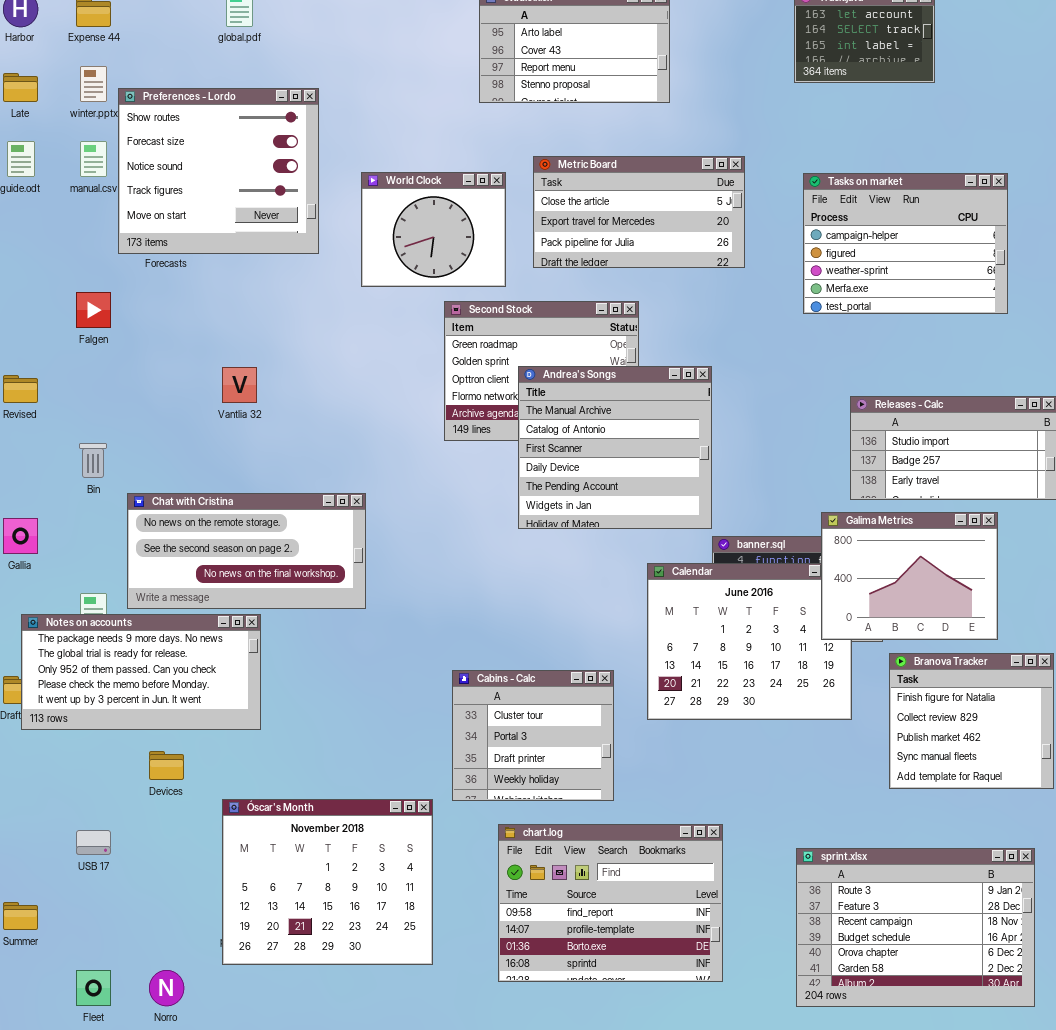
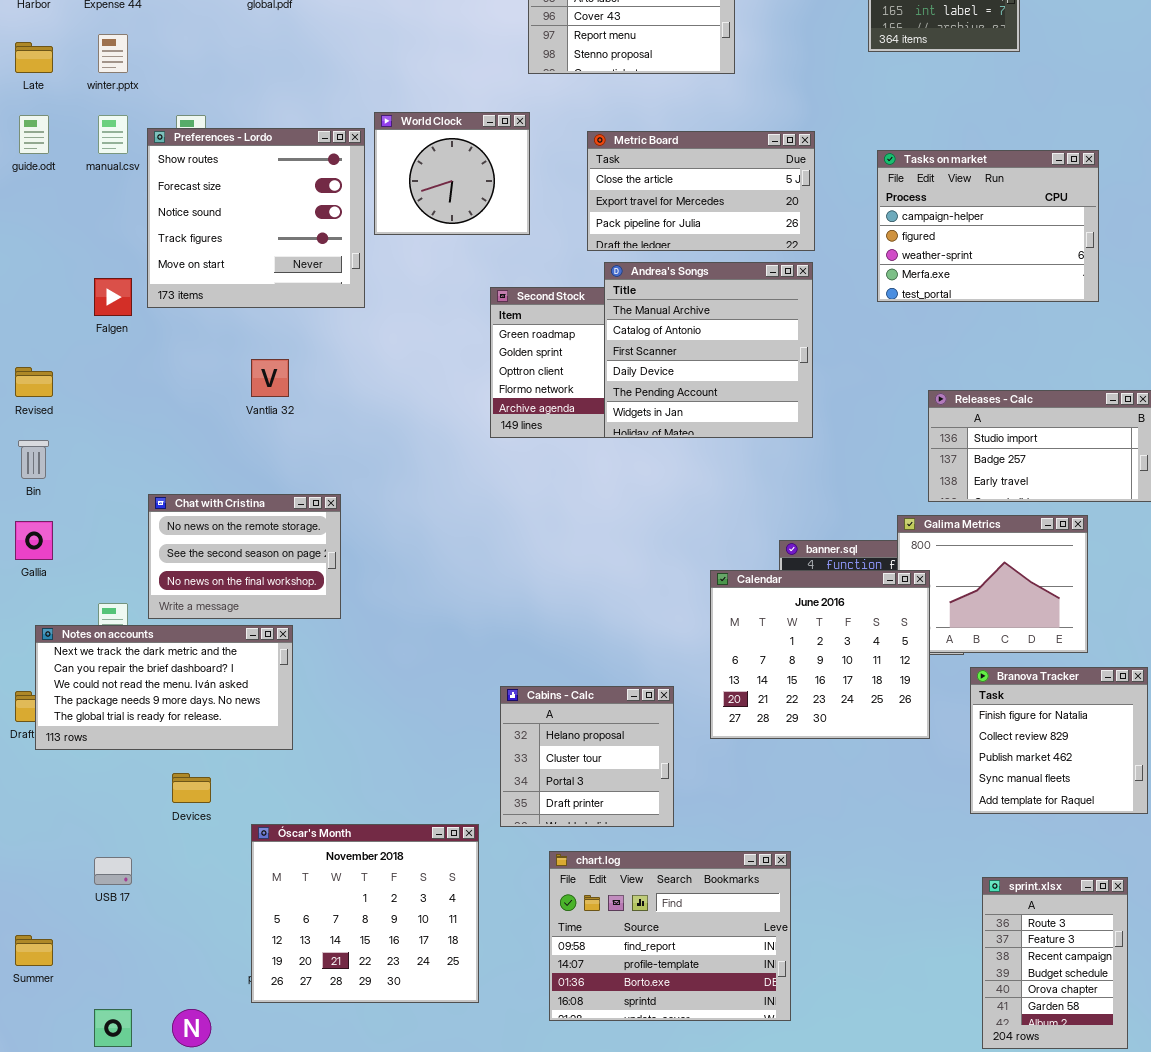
Preferences - Lordo: [118,88,319,254] -> [147,128,365,308], moved
World Clock: [361,172,506,287] -> [374,112,530,235], moved
Andrea's Songs: [518,366,712,529] -> [604,262,813,438], moved
Bin: [79,443,107,478] -> [18,440,49,479], moved
Chat with Cristina: [127,493,366,609] -> [148,494,341,619], resized
Calendar: [647,563,852,720] -> [710,570,930,739], raised
Notes on accounts: [21,614,261,730] -> [35,625,293,750], scrolled up 3 rows
Cabins - Calc: [452,670,614,801] -> [500,686,674,827], scrolled up 1 row
sprint.xlsx: [796,848,1035,1007] -> [982,877,1128,1049], resized

